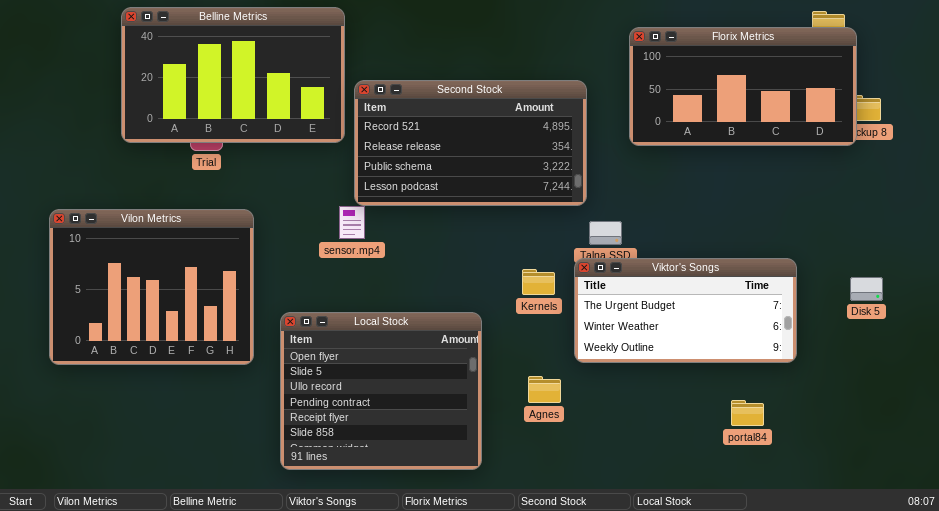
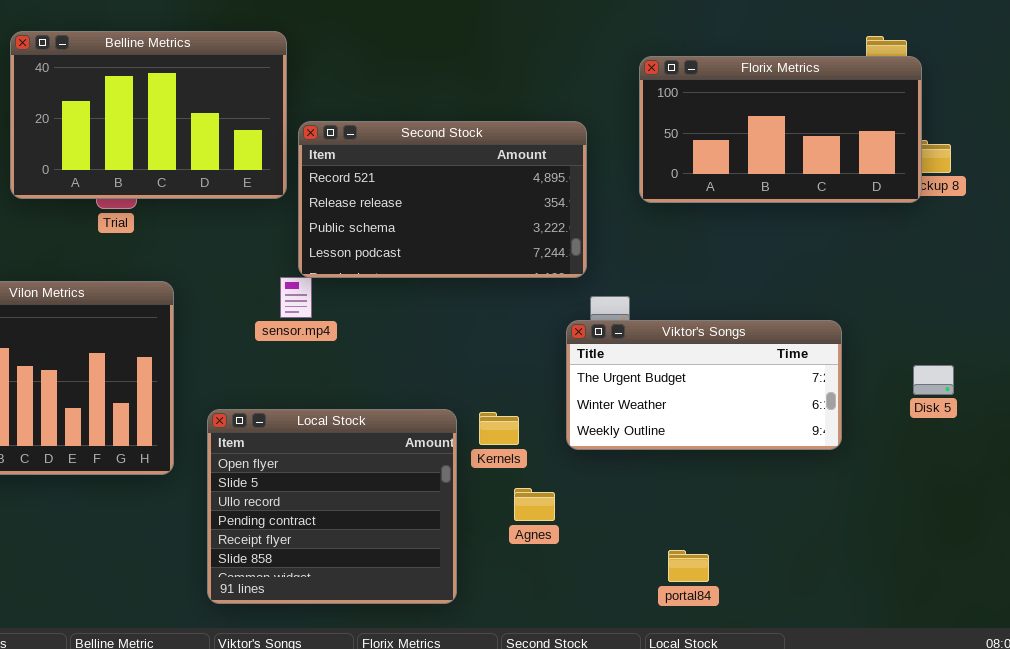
Viktor's Songs: [574,258,797,363] -> [566,320,842,450], moved
Kernels: [522,269,555,295] -> [479,412,519,445], moved
portal84: [731,400,764,426] -> [668,550,709,582], moved

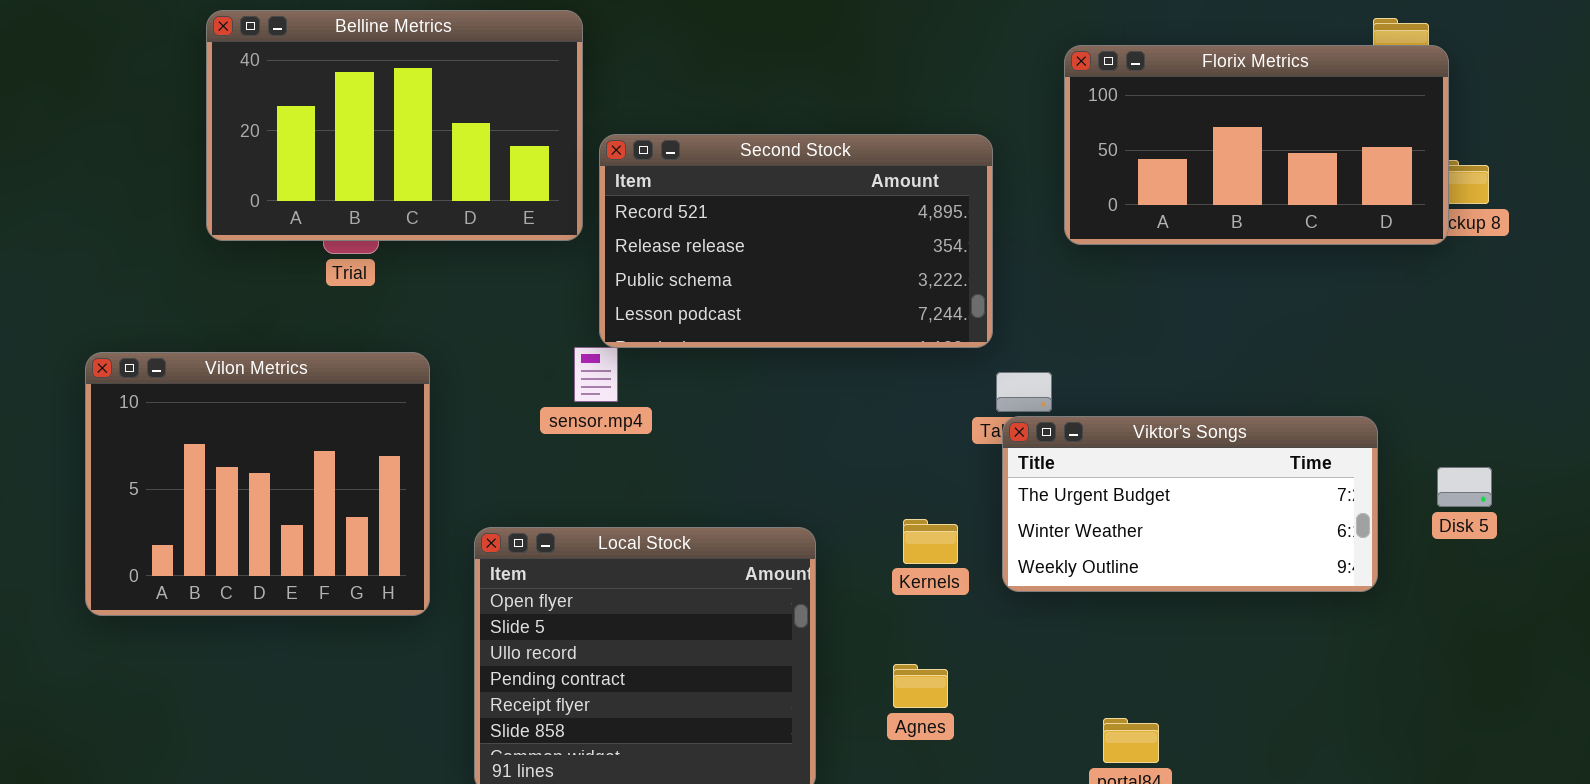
Viktor's Songs: [566,320,842,450] -> [1002,416,1378,592], moved
Kernels: [479,412,519,445] -> [903,519,958,564], moved
Agnes: [514,488,555,521] -> [893,664,948,708], moved

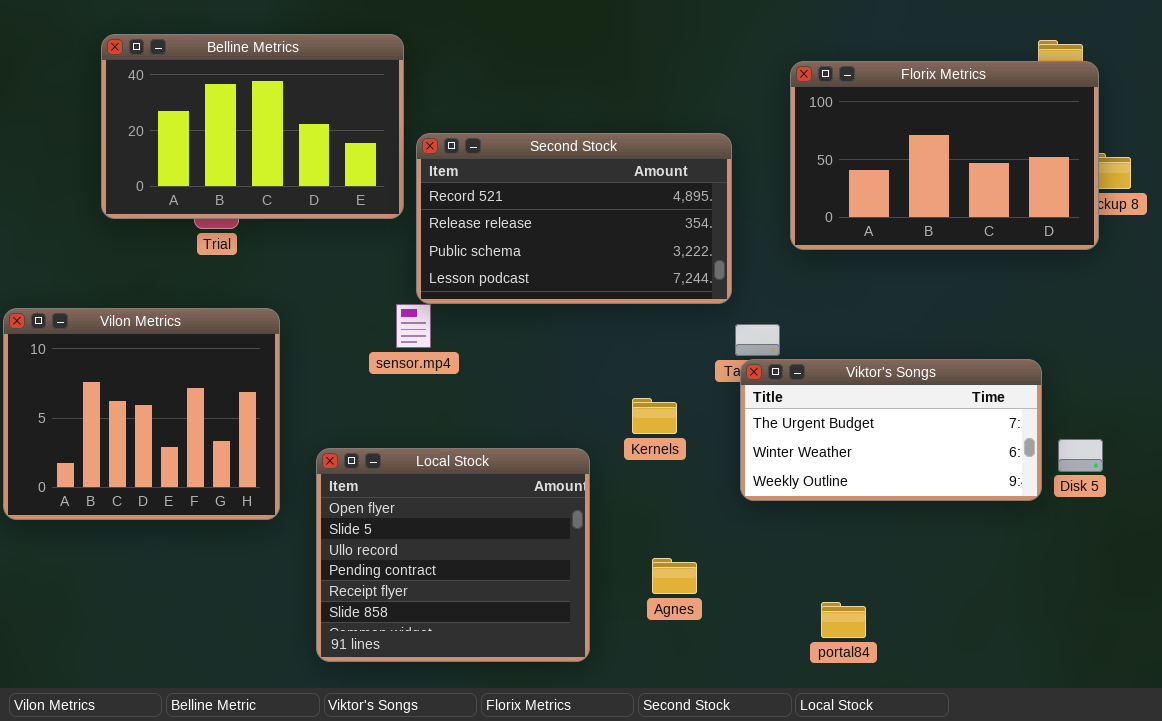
Florix Metrics: [1064,45,1449,245] -> [790,61,1099,250], resized
Disk 5: [1437,467,1492,507] -> [1058,439,1103,472], moved
Kernels: [903,519,958,564] -> [632,398,677,434], moved

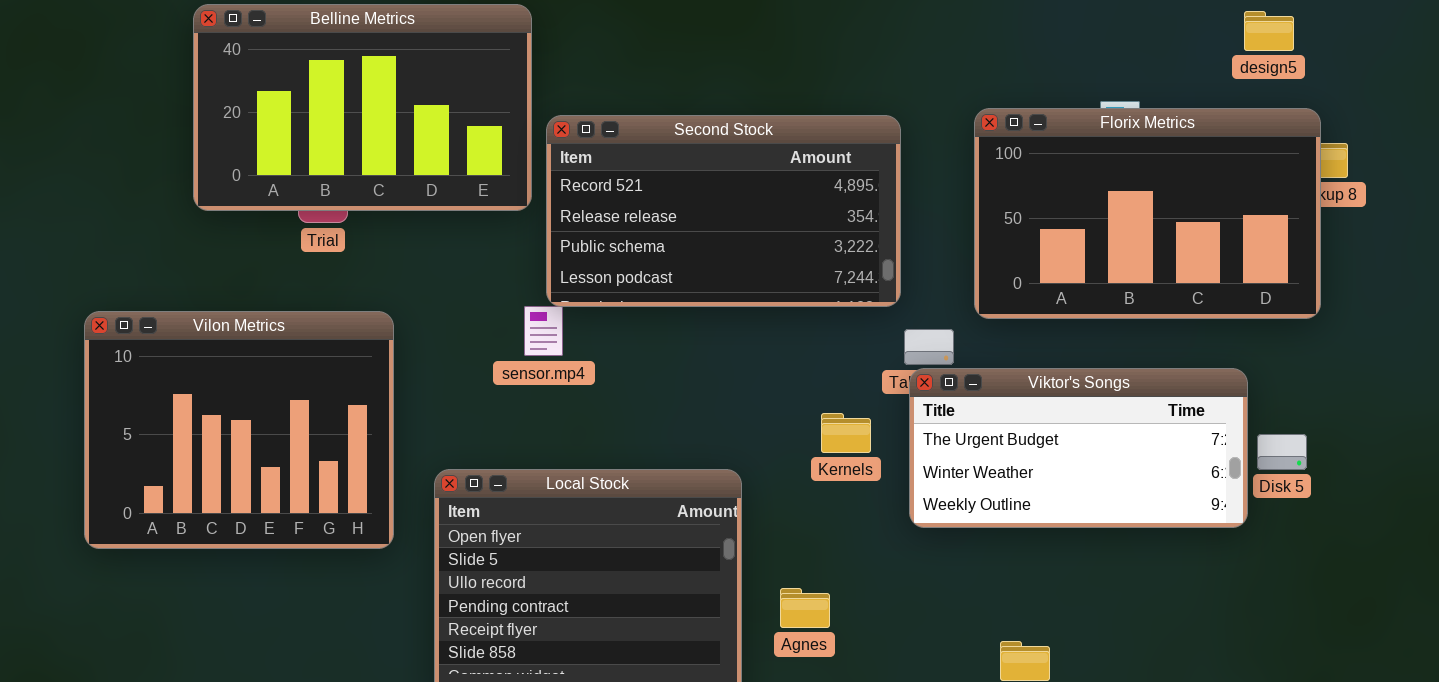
Florix Metrics: [790,61,1099,250] -> [974,108,1321,319], moved
Kernels: [632,398,677,434] -> [821,413,871,453], moved
Disk 5: [1058,439,1103,472] -> [1257,434,1307,470], moved
Agnes: [652,558,697,594] -> [780,588,830,628], moved

